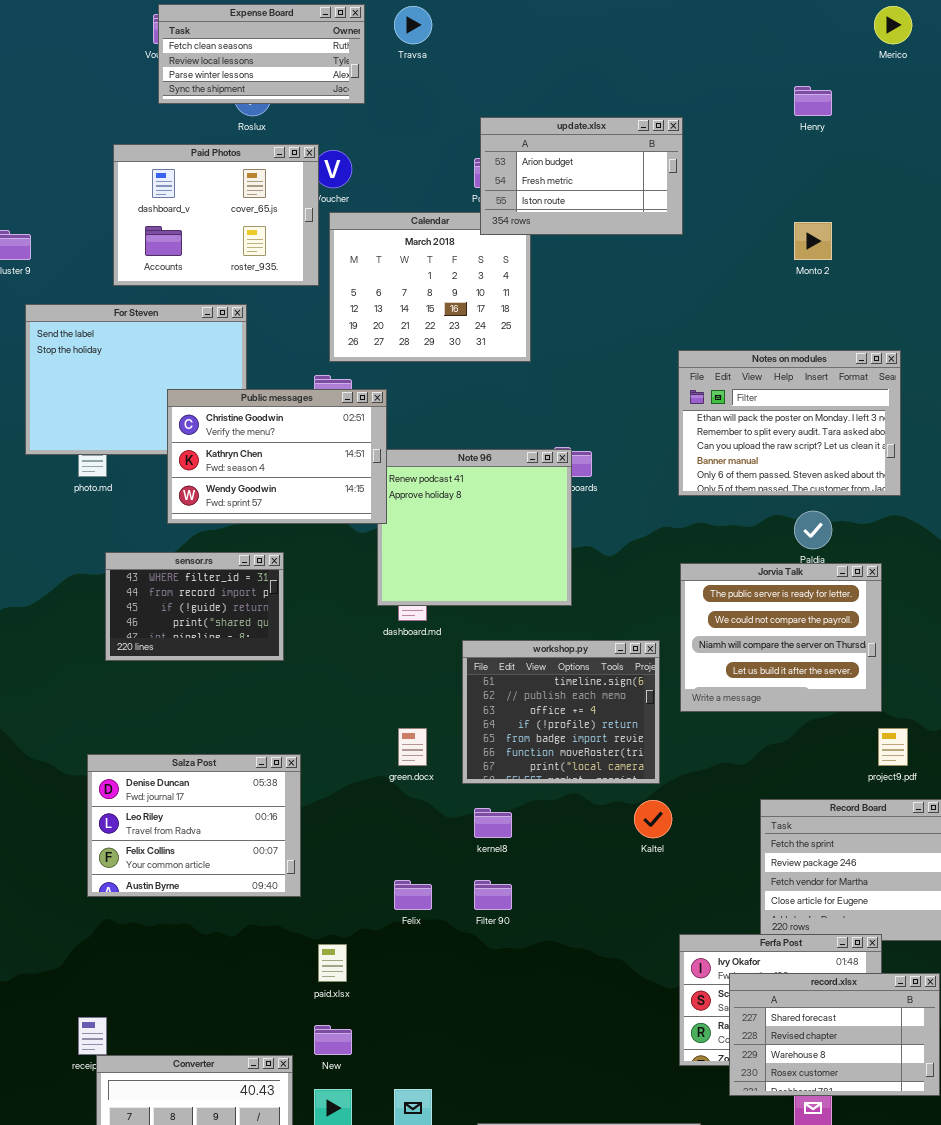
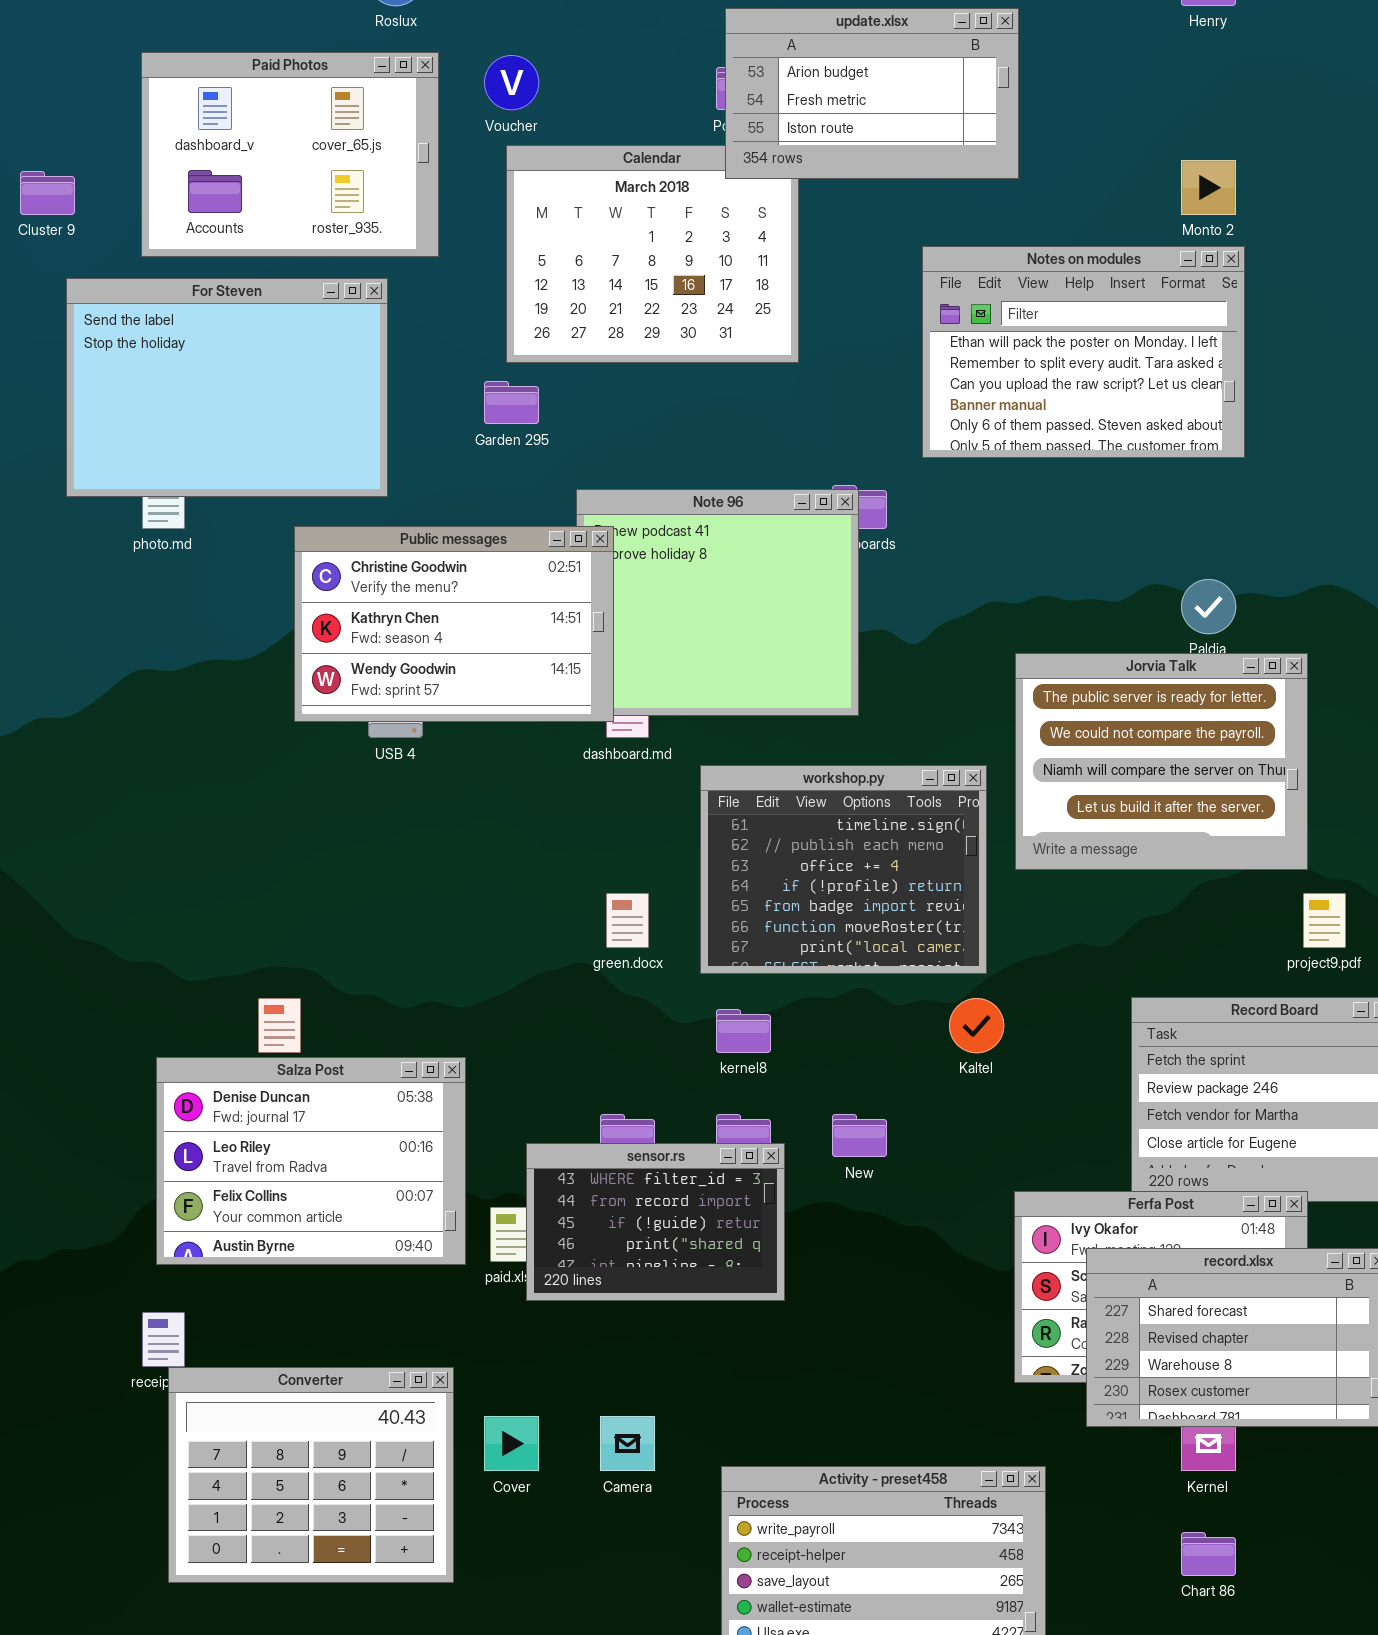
Paid Photos: [113,144,319,286] -> [141,52,439,257], moved
Notes on modules: [678,350,901,496] -> [922,246,1245,458], moved
Public messages: [167,389,387,524] -> [294,526,614,722], moved
sensor.rs: [105,552,284,661] -> [526,1143,785,1301], moved
Salza Post: [87,754,301,897] -> [156,1057,466,1265], moved
New: [314,1025,352,1055] -> [832,1114,887,1157], moved

